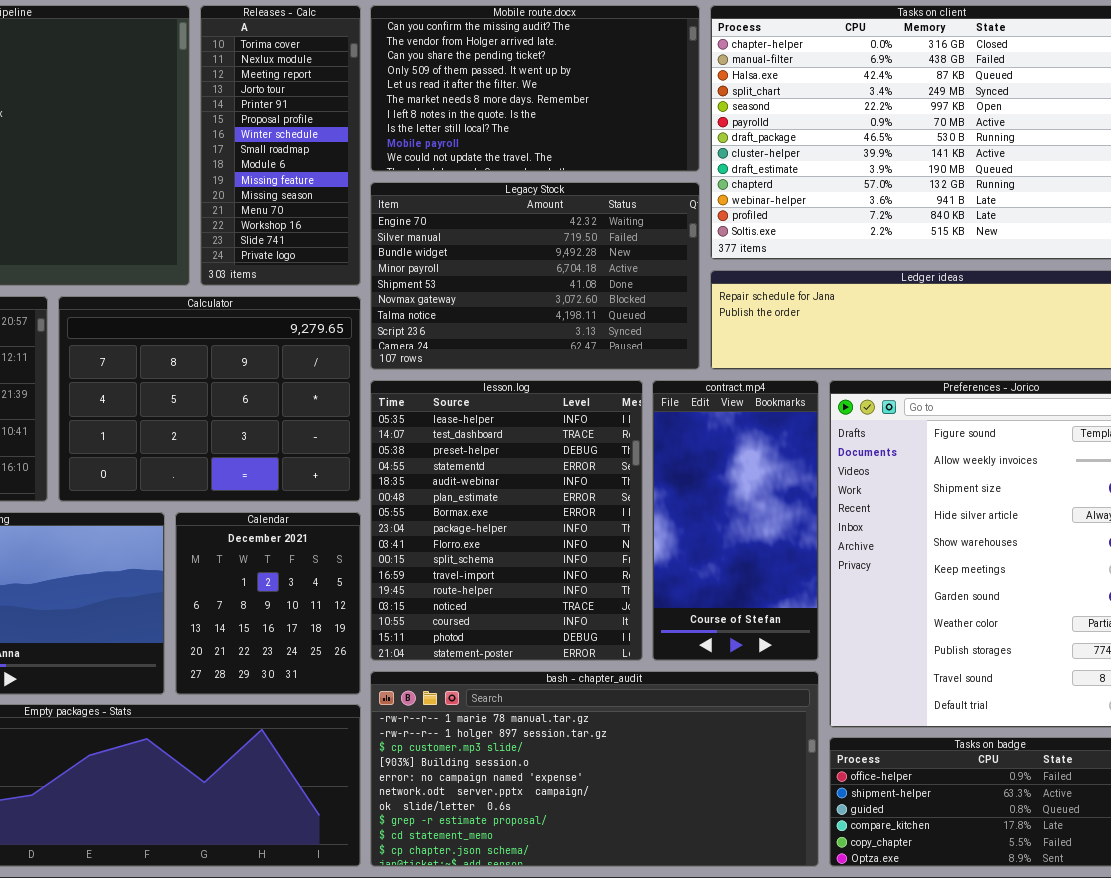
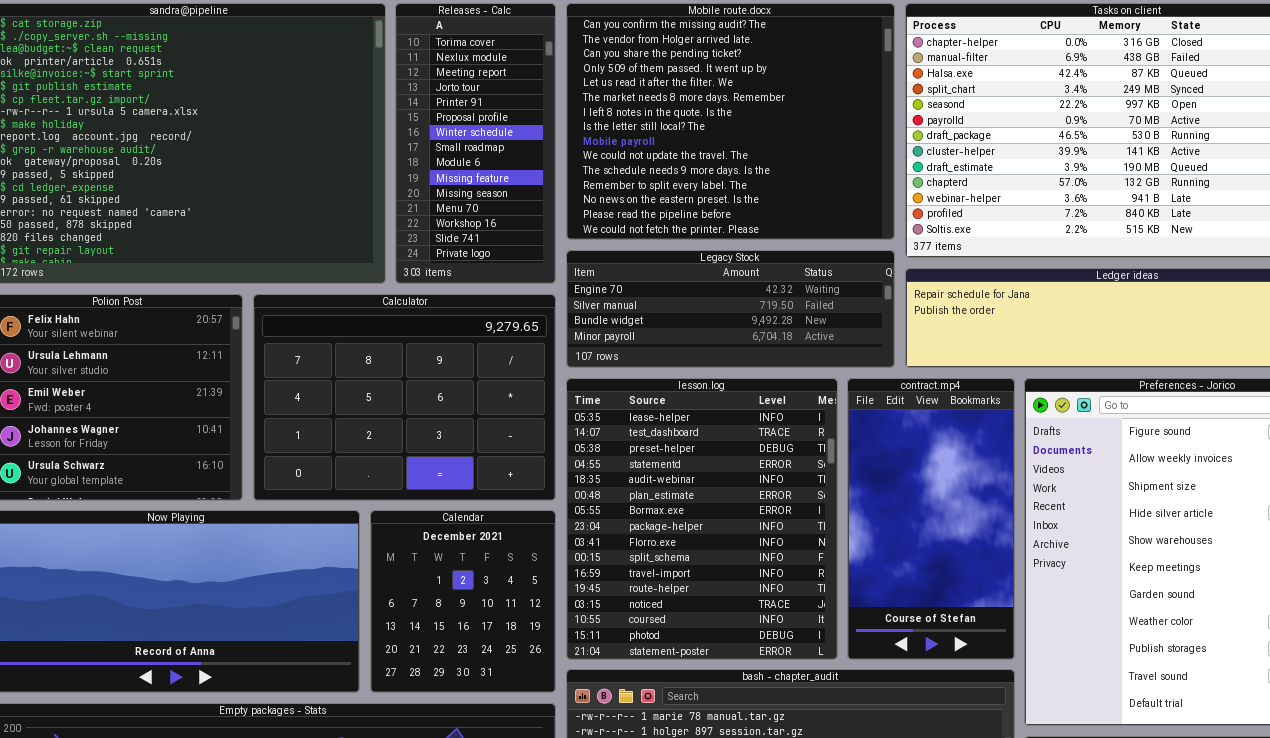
Mobile route.docx: [370,5,700,172] -> [566,3,895,240], resized
Legacy Stock: [370,182,700,370] -> [566,250,895,368], resized

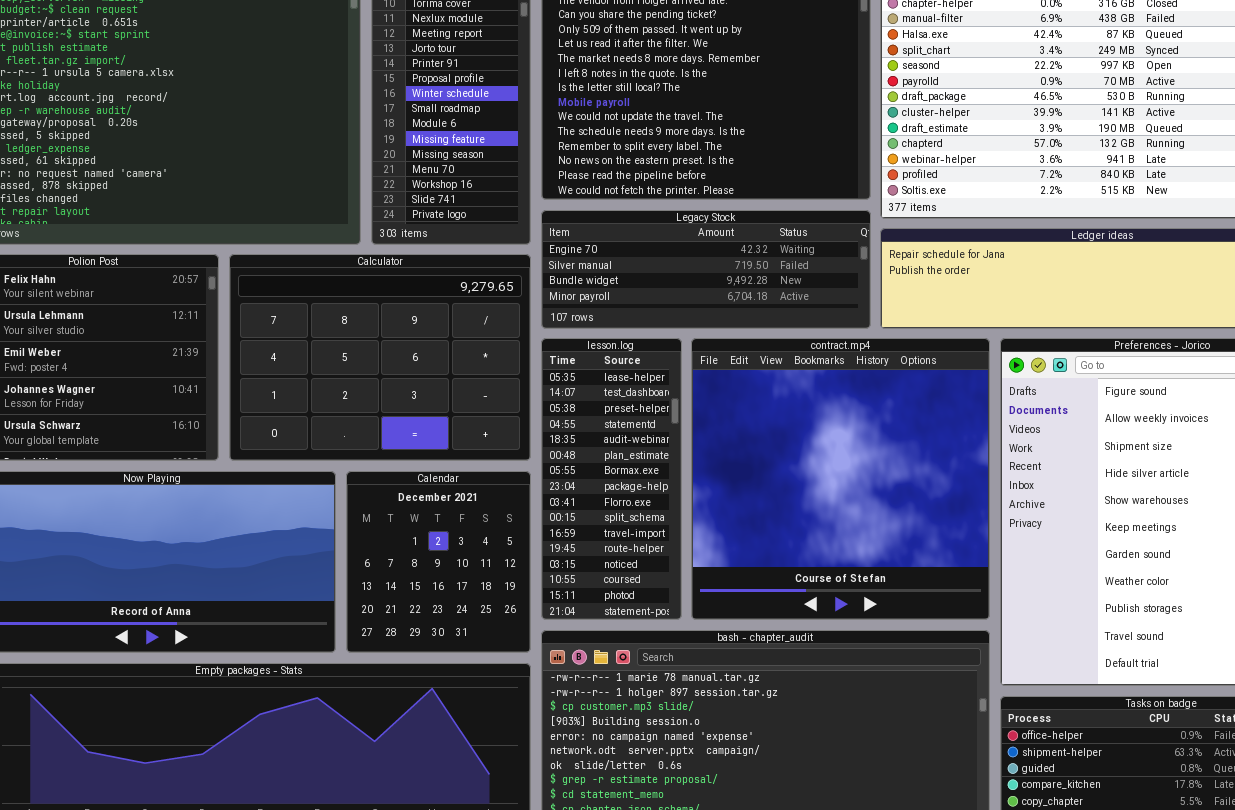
lesson.log: [566,378,838,660] -> [541,338,682,620], resized
contract.mp4: [847,378,1015,660] -> [691,338,990,620], resized

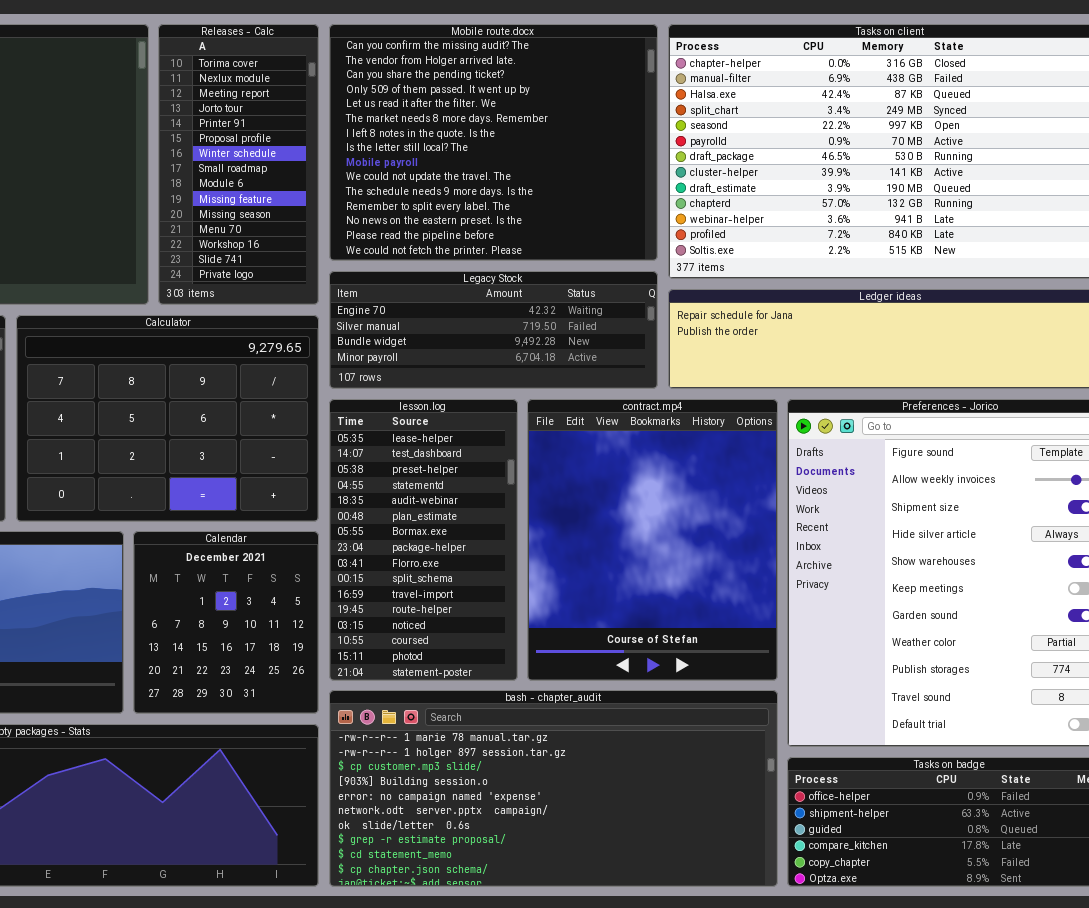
lesson.log: [541,338,682,620] -> [329,399,518,681], resized
contract.mp4: [691,338,990,620] -> [527,399,778,681], resized

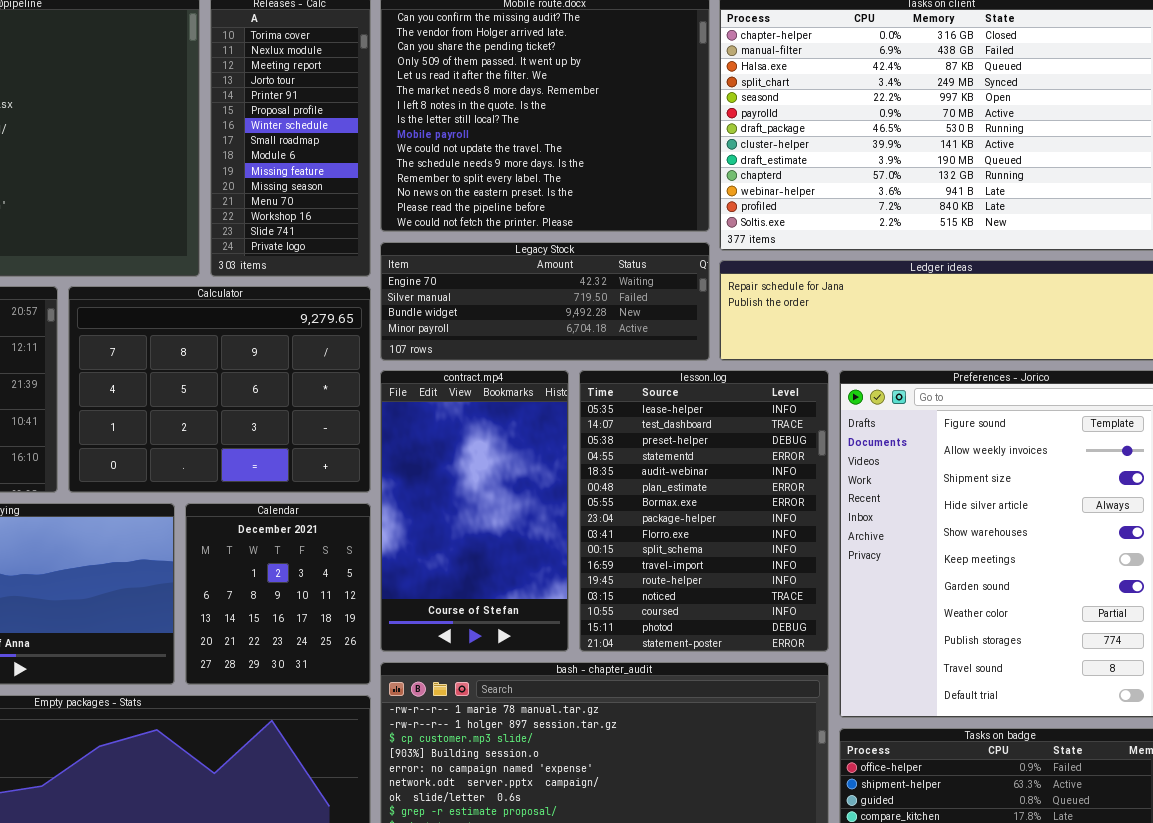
lesson.log: [329,399,518,681] -> [579,370,829,652], moved, resized
contract.mp4: [527,399,778,681] -> [380,370,569,652], moved, resized

